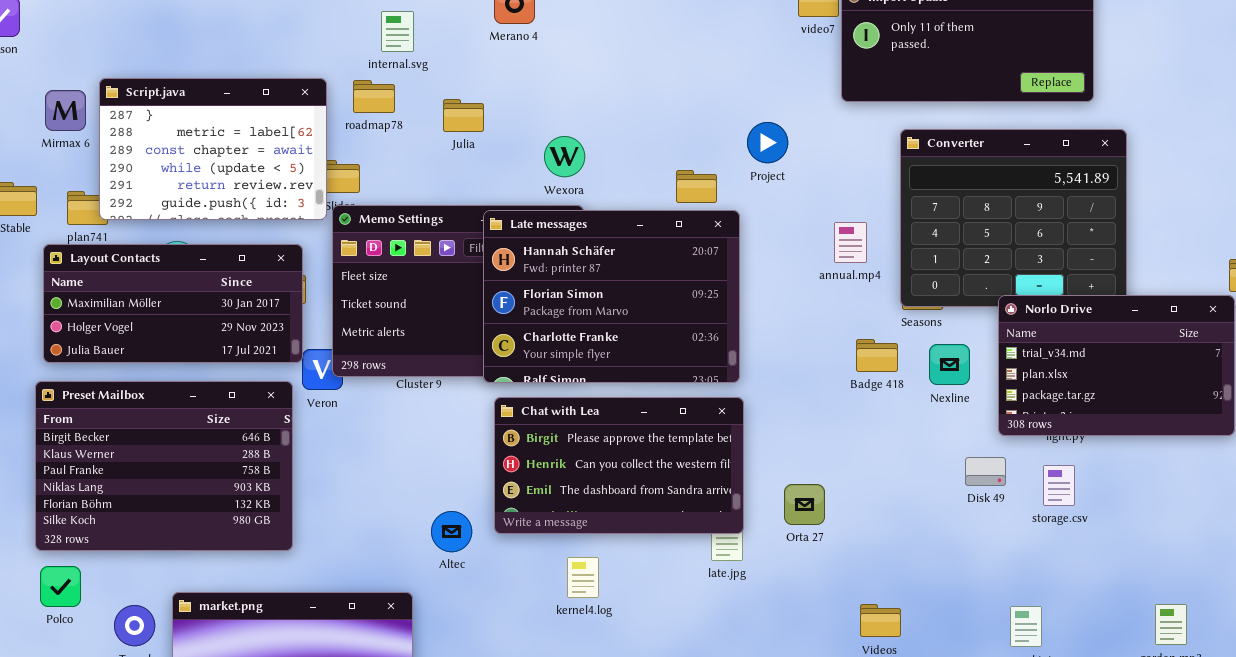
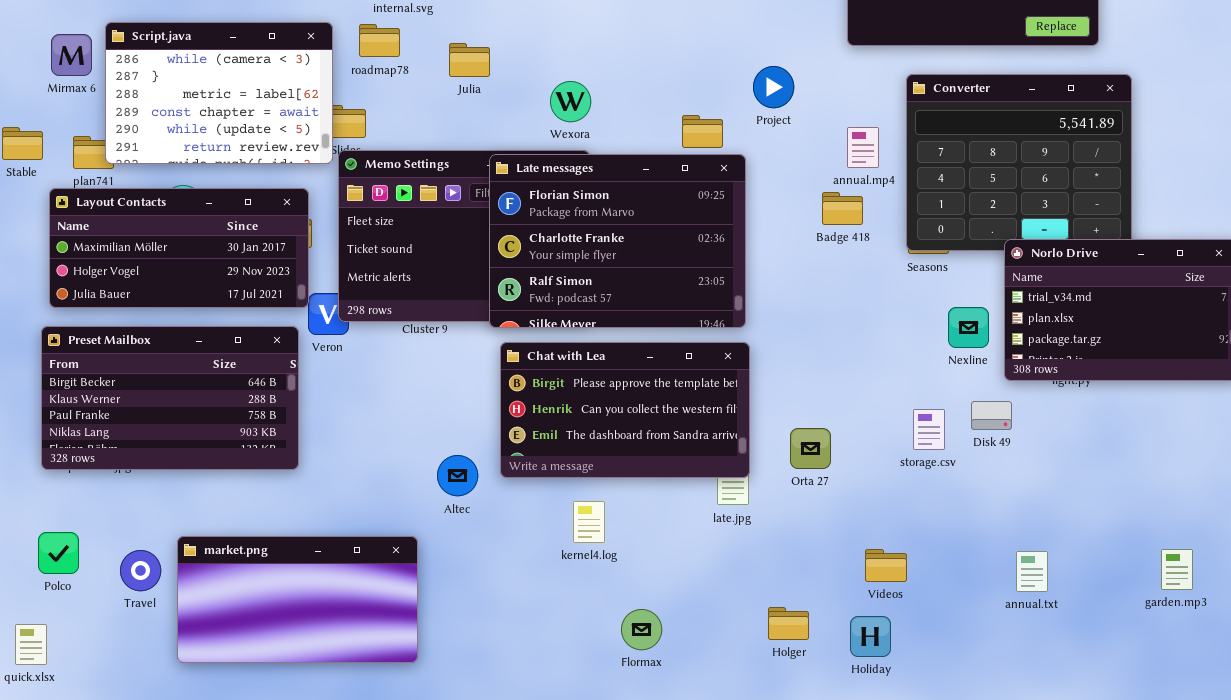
Script.java: [99,78,327,220] -> [105,22,333,164], scrolled up 1 row
Late messages: [483,210,740,383] -> [489,154,746,328], scrolled down 1 row
annual.mp4: [834,222,867,263] -> [847,127,879,168], moved
Badge 418: [856,339,898,372] -> [822,192,863,225], moved
Nexline: [929,344,970,385] -> [948,307,989,348], moved
Preset Mailbox: [35,381,293,551] -> [41,326,299,470], resized
storage.csv: [1043,465,1075,506] -> [913,409,945,450], moved
Polco: [40,566,81,607] -> [38,532,79,574], moved

